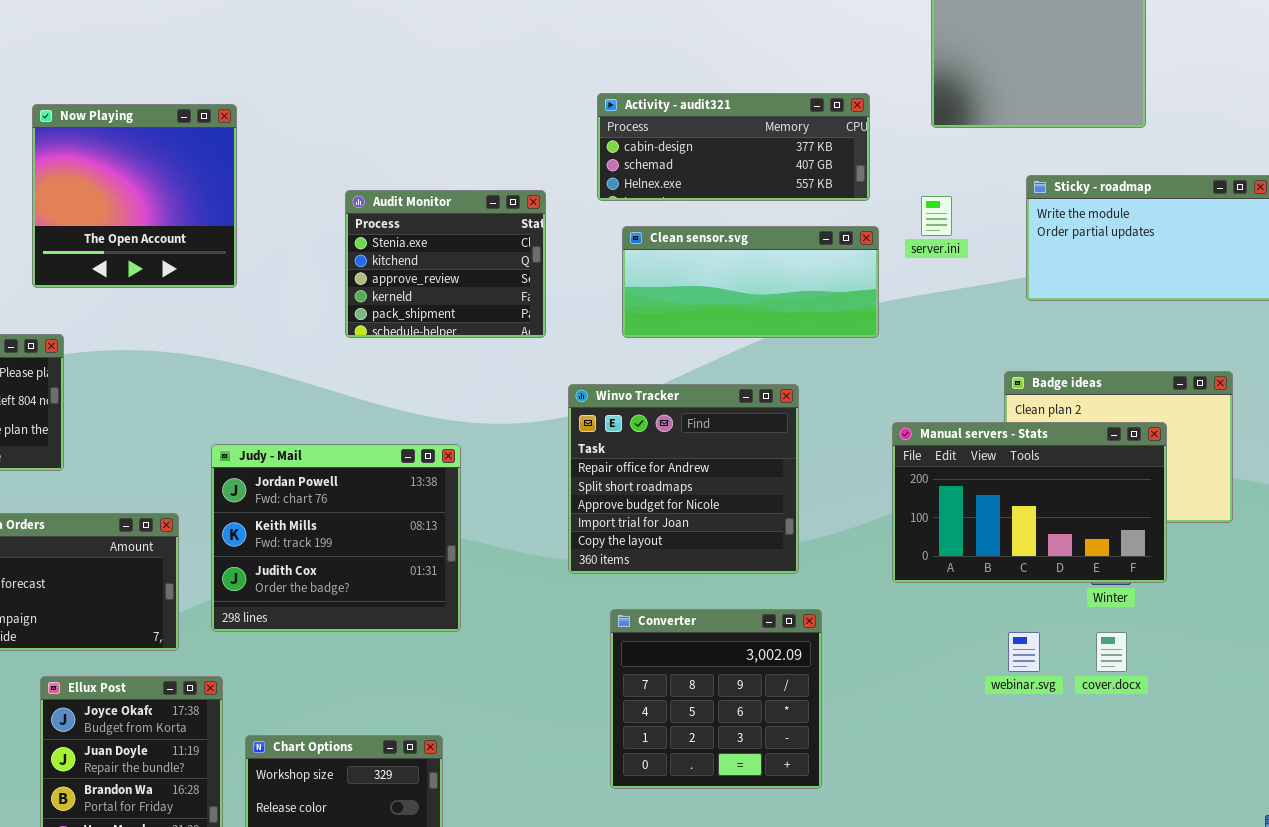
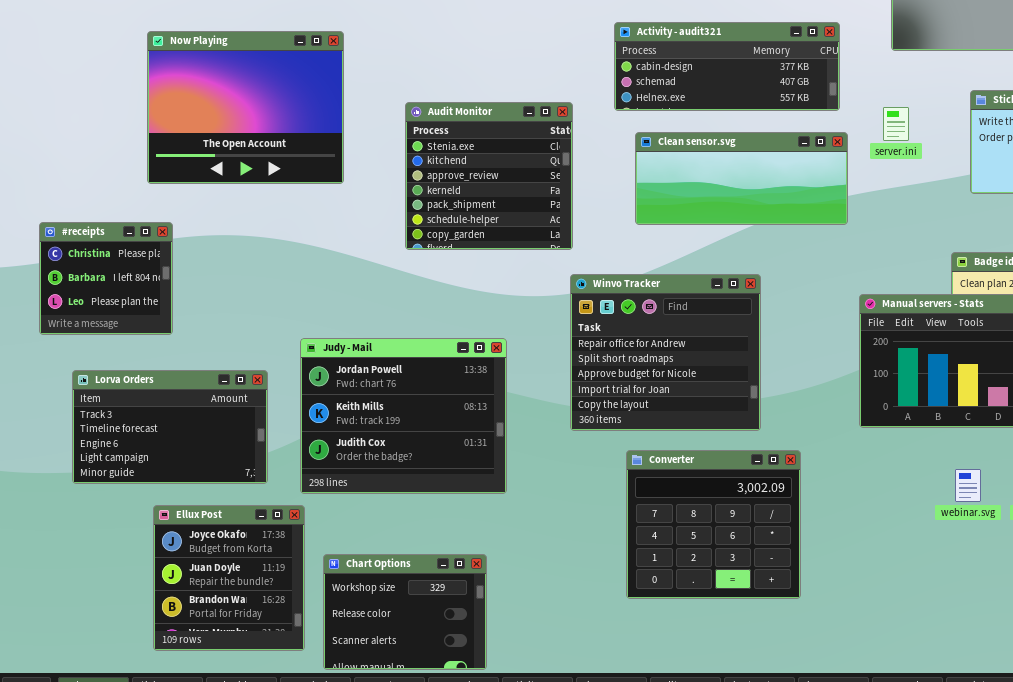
Now Playing: [32,104,237,288] -> [147,31,344,184], resized
Audit Monitor: [345,190,546,338] -> [405,102,573,250], resized
Winvo Tracker: [568,384,799,574] -> [570,274,761,431], moved
Judy - Mail: [211,444,461,632] -> [300,338,507,494], moved

